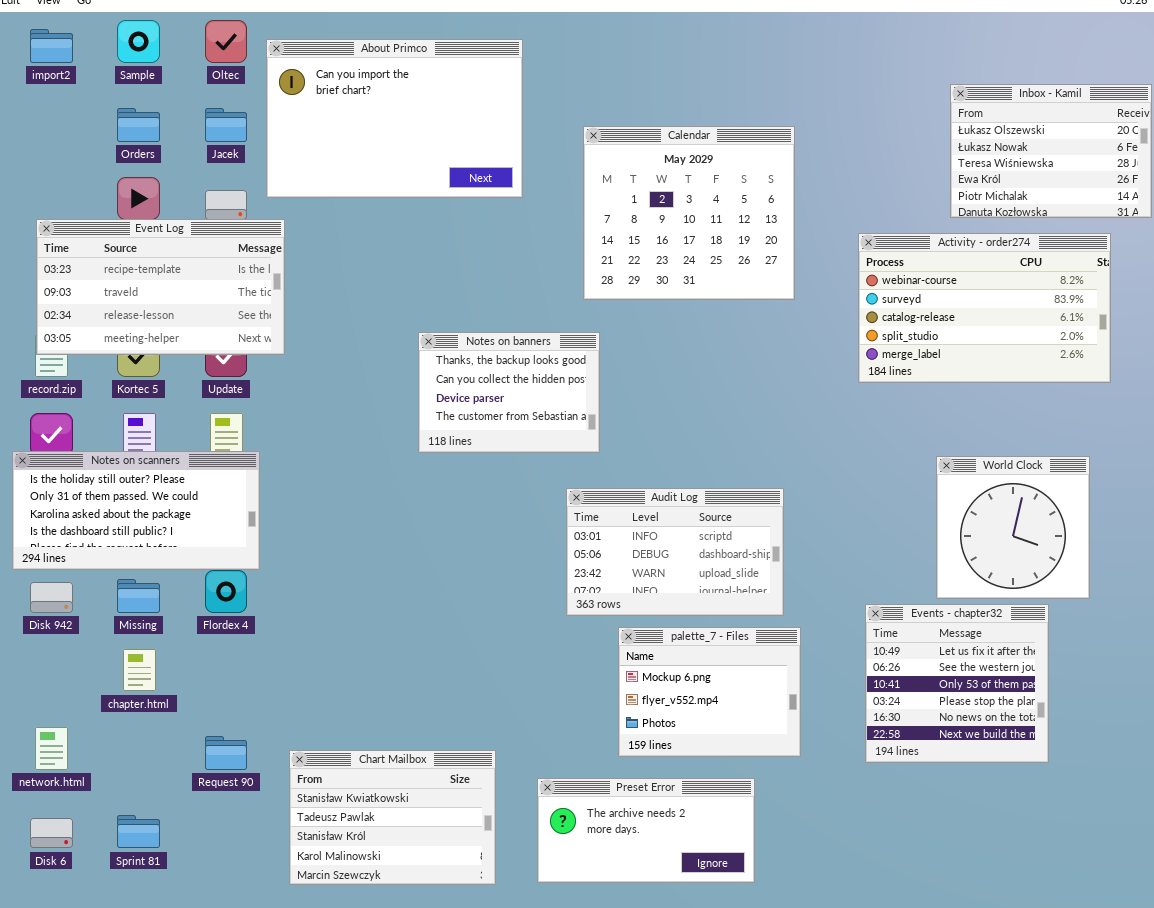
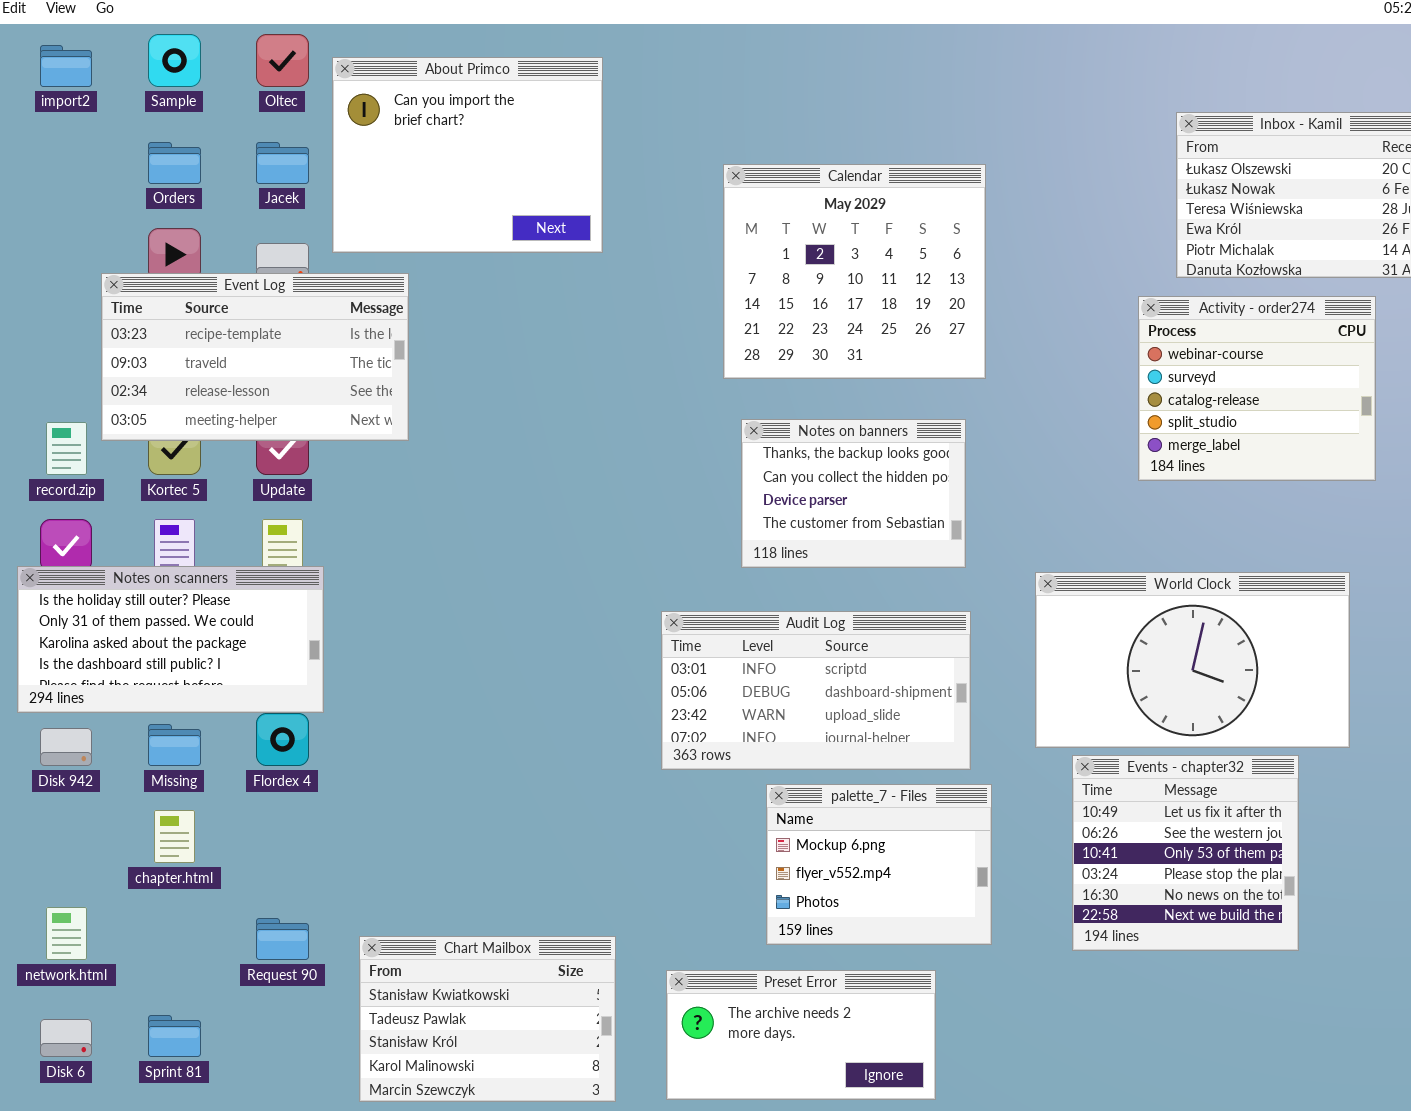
About Primco: [266,39,523,198] -> [332,57,603,253], resized
Event Log: [36,219,285,355] -> [101,273,409,441], moved
Activity - order274: [858,233,1111,383] -> [1138,296,1376,481], resized
Notes on banners: [418,332,600,453] -> [741,419,966,568], moved
World Clock: [936,456,1090,599] -> [1035,572,1350,748], resized
Audit Log: [566,488,784,616] -> [661,611,971,770], resized

